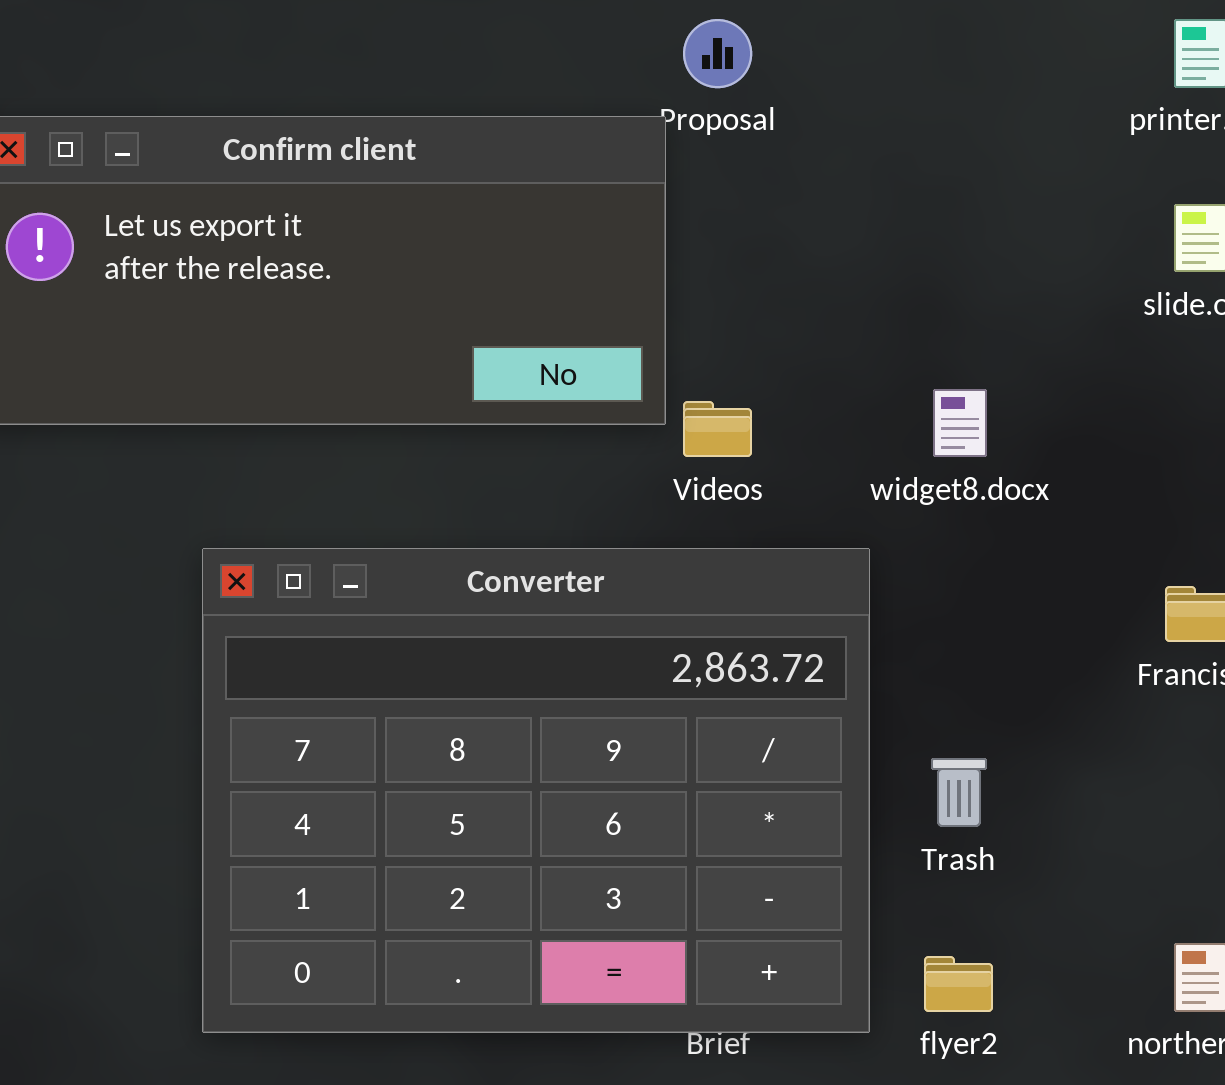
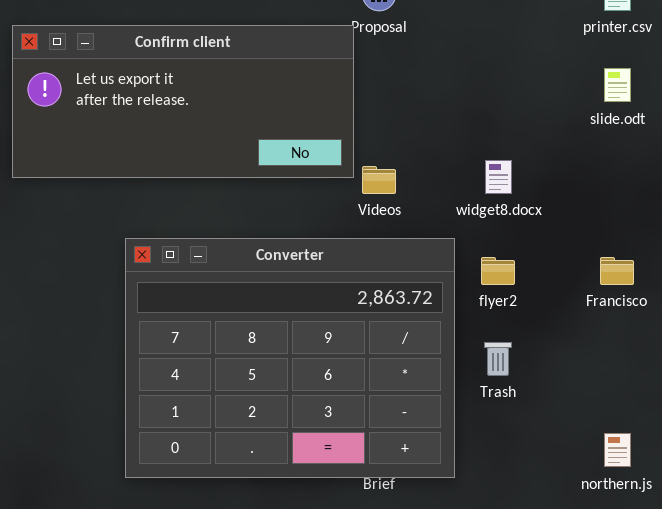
flyer2: [924,956,993,1012] -> [481,257,515,285], moved

